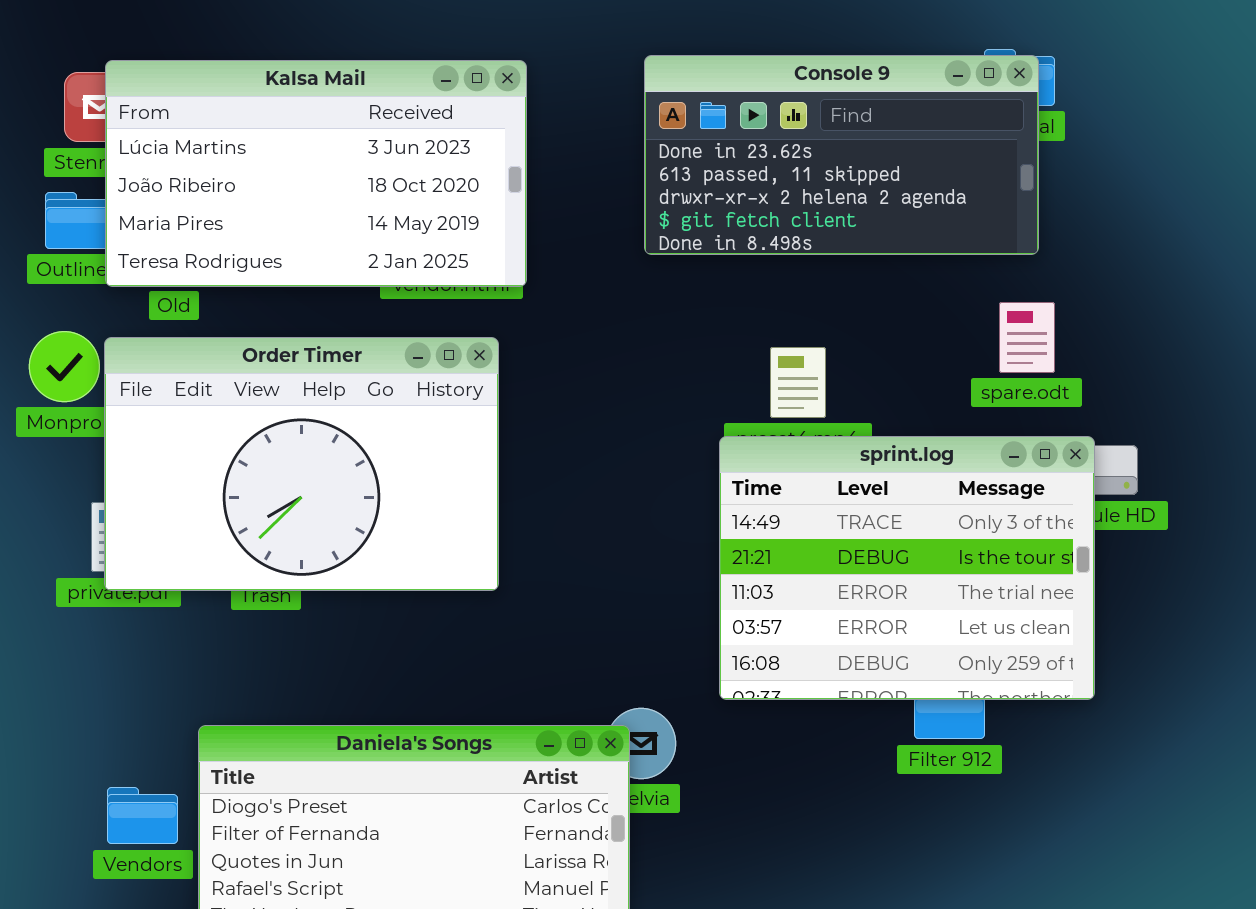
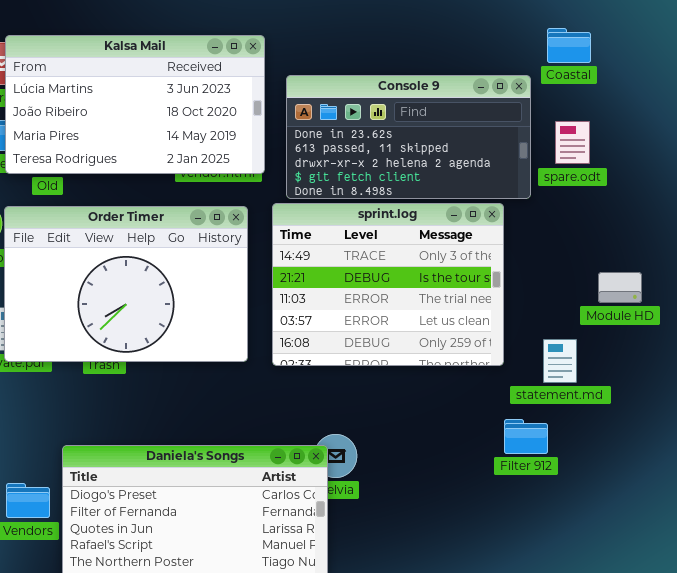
Console 9: [644,55,1039,255] -> [286,75,531,199], moved
spare.odt: [999,302,1055,373] -> [555,121,590,164], moved
sprint.log: [719,436,1095,700] -> [272,203,504,366], moved

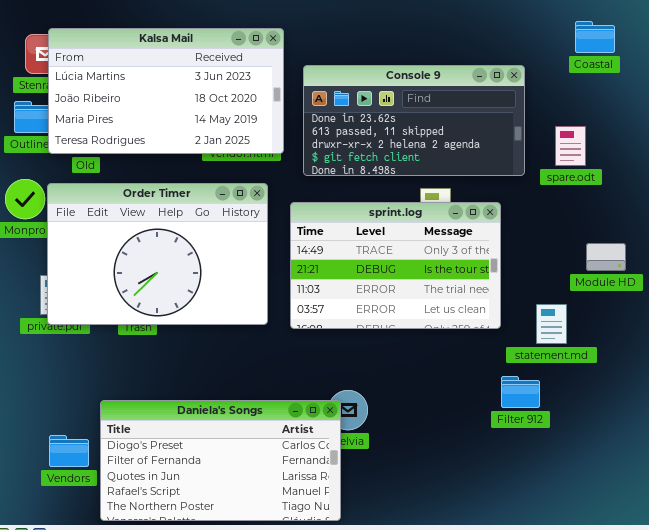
Coastal: [547,28,591,63] -> [575,21,615,53], moved
spare.odt: [555,121,590,164] -> [555,126,586,166], moved
sprint.log: [272,203,504,366] -> [290,202,501,329], resized

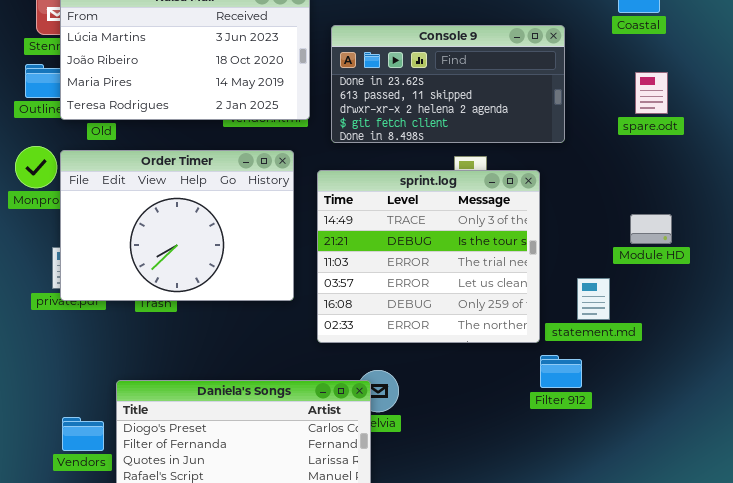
spare.odt: [555,126,586,166] -> [635,72,668,114], moved
sprint.log: [290,202,501,329] -> [317,170,540,343], resized

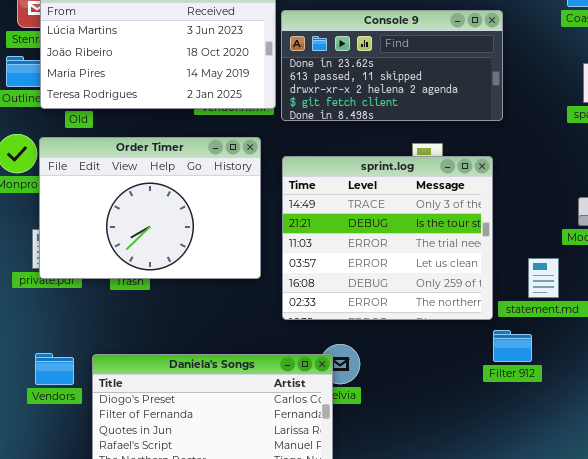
Console 9: [331,25,565,143] -> [281,10,503,121], moved
Vendors: [62,417,104,451] -> [35,353,74,385], moved

